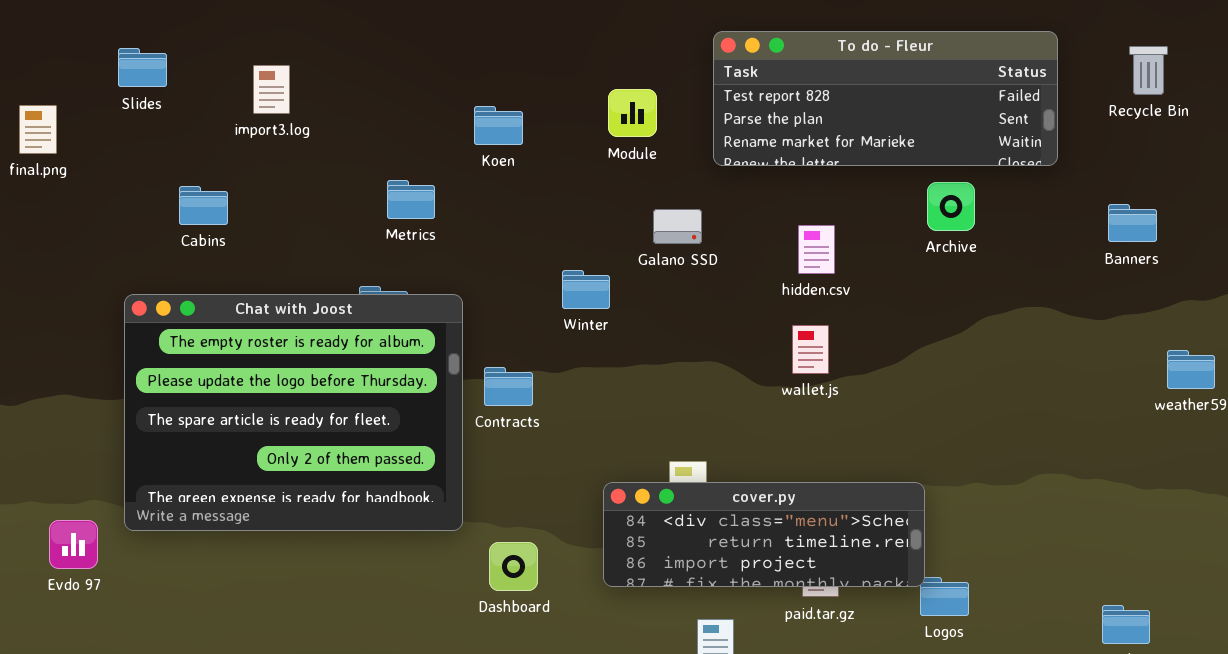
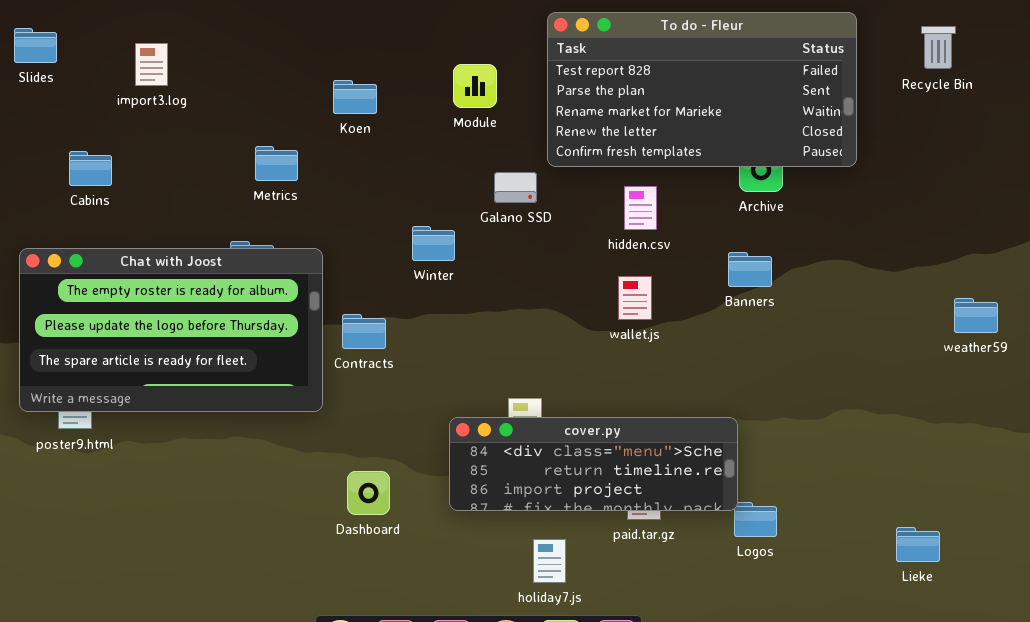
To do - Fleur: [713,31,1058,166] -> [547,12,857,167], resized
Banners: [1108,204,1157,242] -> [728,252,772,287], moved
Chat with Joost: [124,294,463,531] -> [19,248,323,412], resized

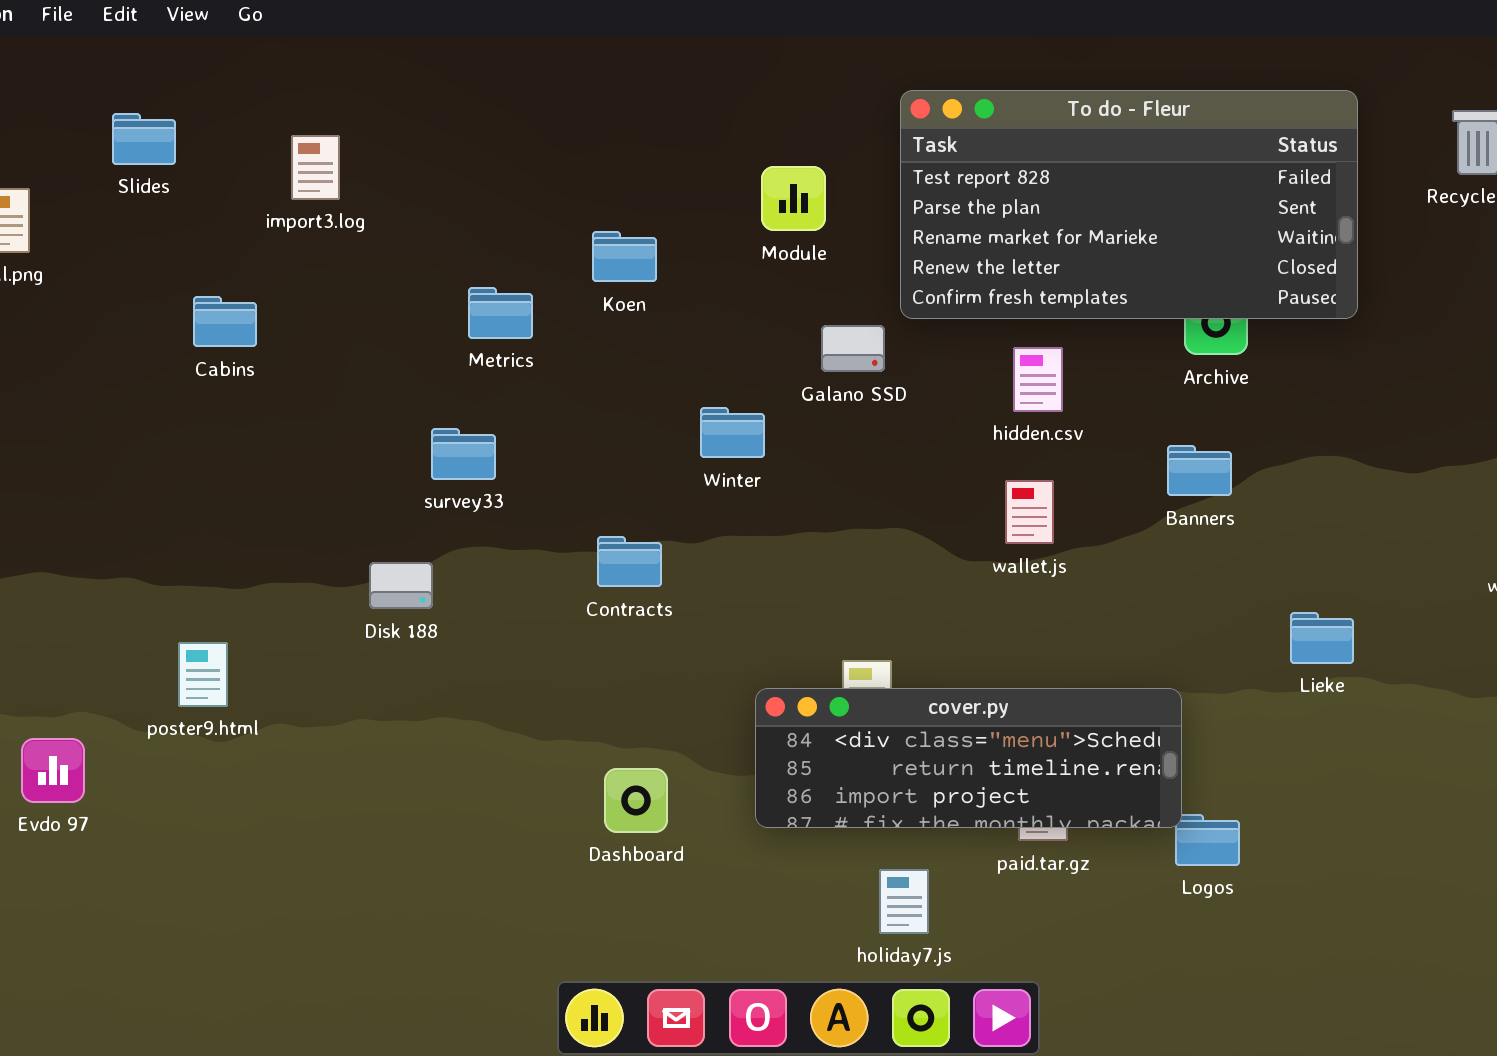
Koen: [333,80,377,114] -> [592,231,657,282], moved
Chat with Joost: [19,248,323,412] -> none, closed
Lieke: [896,527,940,562] -> [1290,612,1354,664], moved

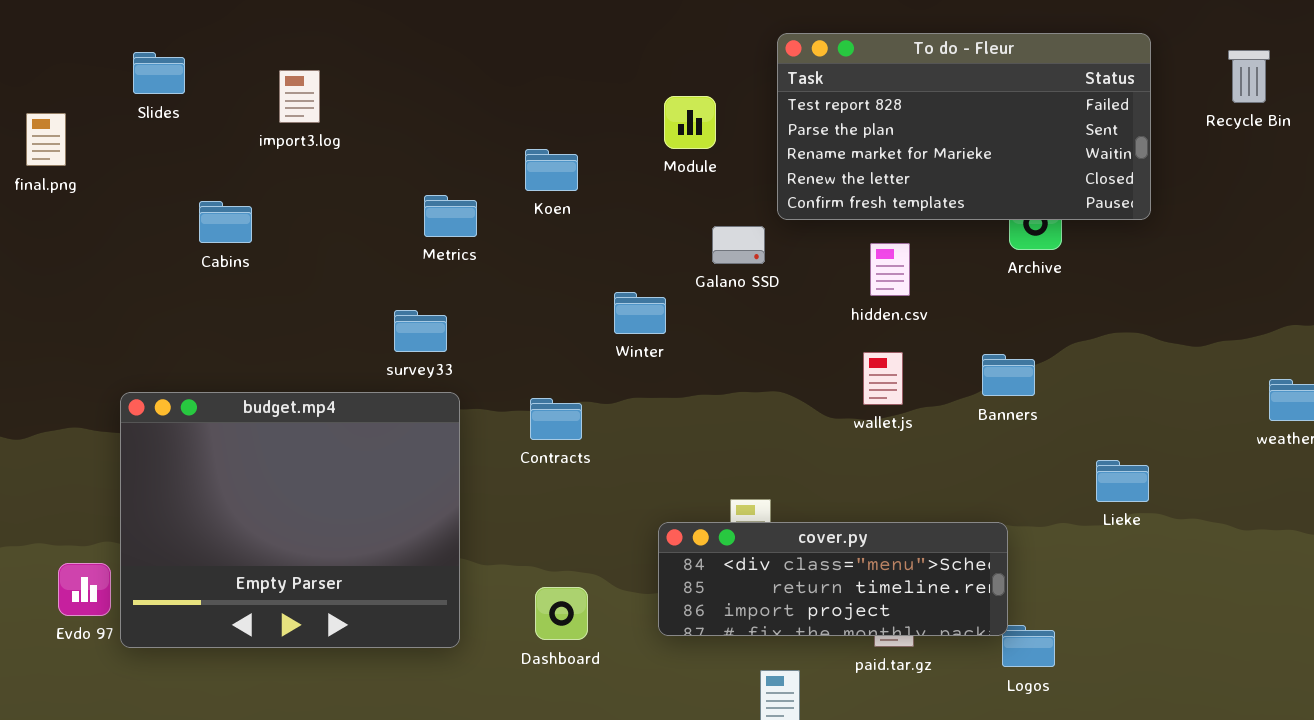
Banners: [1167,445,1232,496] -> [982,354,1035,396], moved
budget.mp4: none -> [120,392,460,648], opened

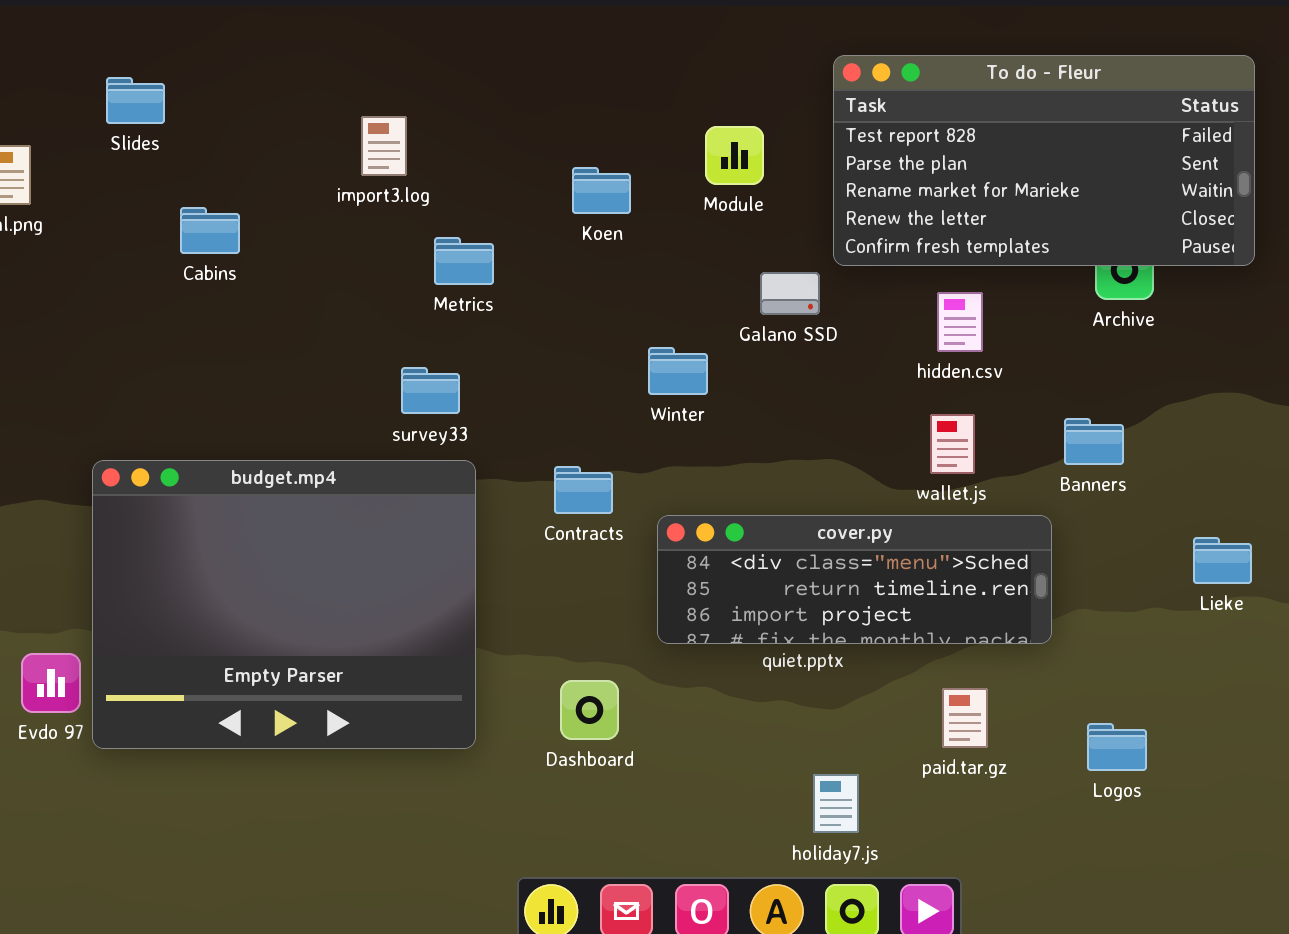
import3.log: [279,70,320,123] -> [361,116,407,176], moved
Koen: [525,149,578,191] -> [572,167,631,214], moved
Cabins: [199,201,252,243] -> [180,207,240,254], moved
cover.py: [658,522,1008,636] -> [657,515,1052,644], moved

